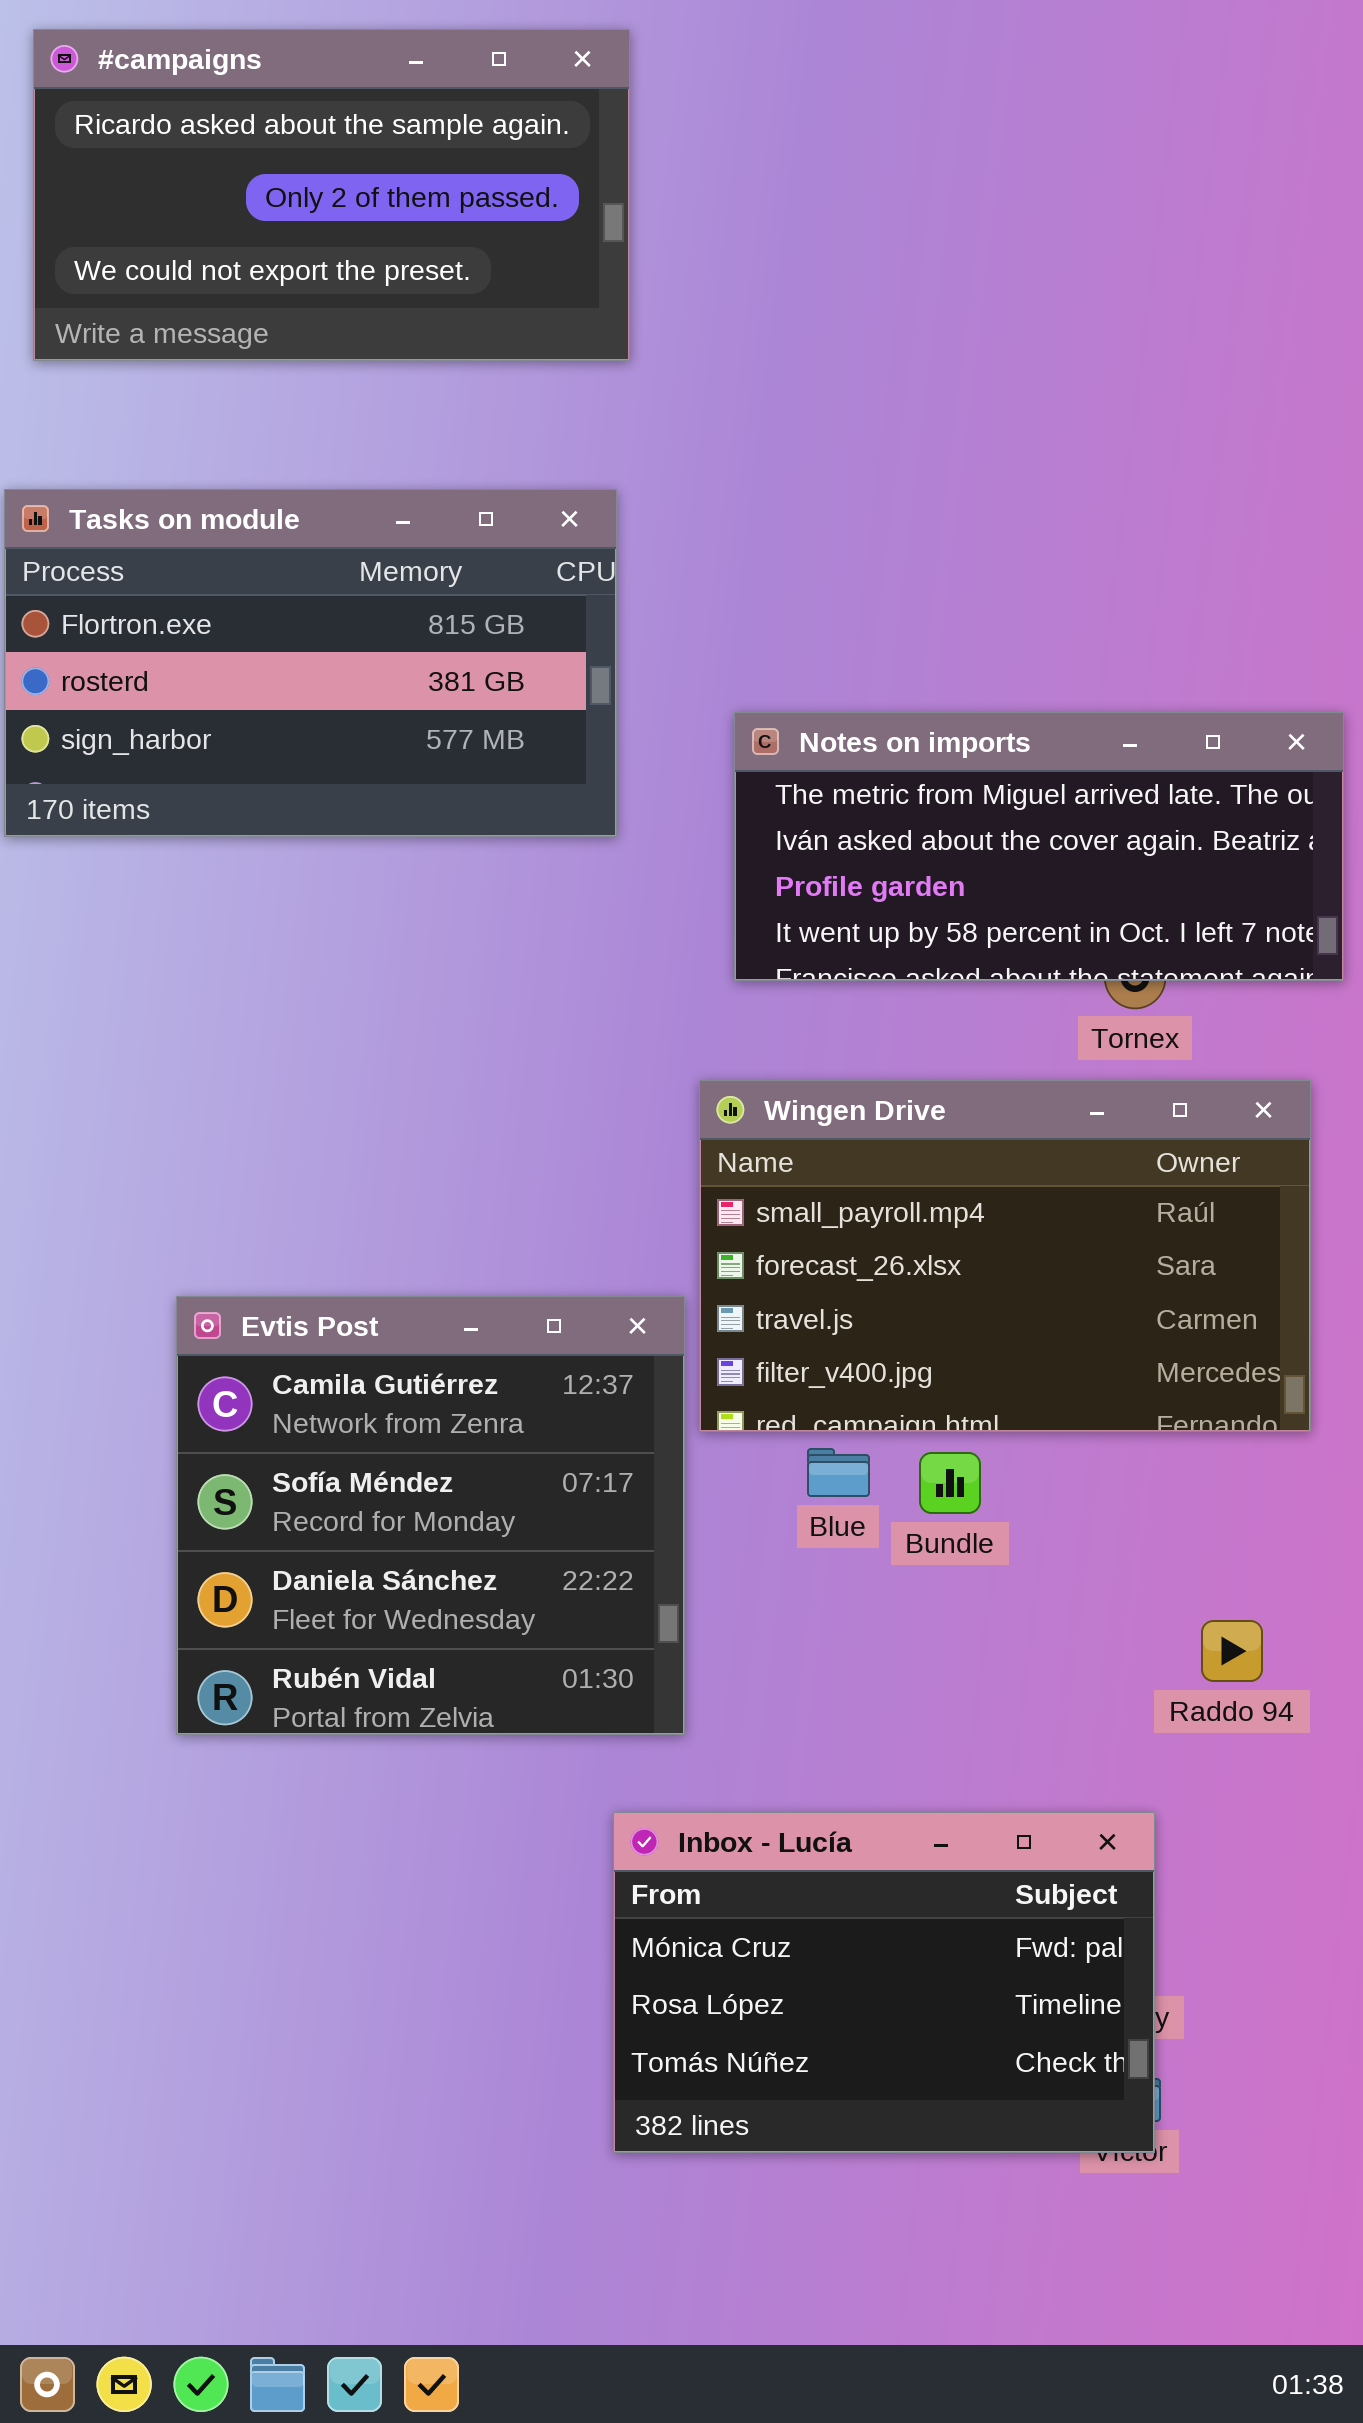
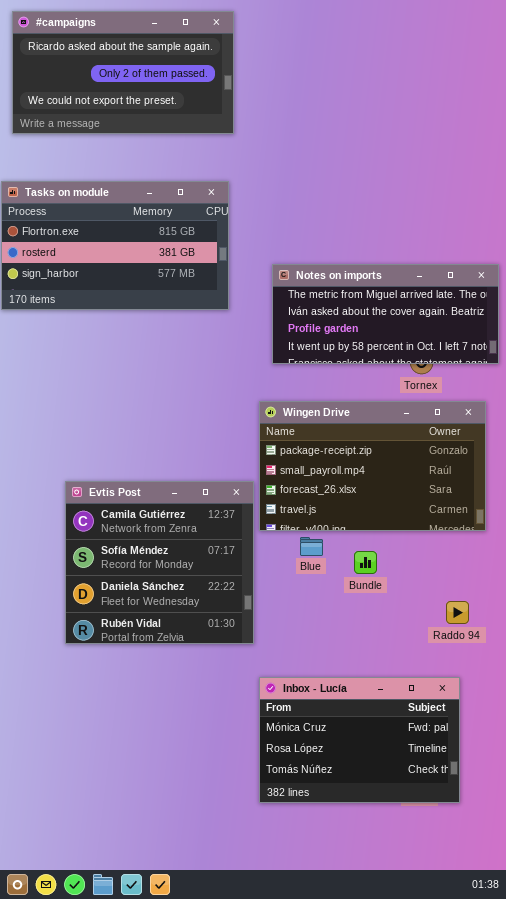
Wingen Drive: [699,1080,1311,1432] -> [259,401,486,531], scrolled up 1 row
Bundle: [919,1452,981,1514] -> [354,551,377,574], moved
Inbox - Lucía: [613,1812,1155,2153] -> [259,677,460,803], moved

